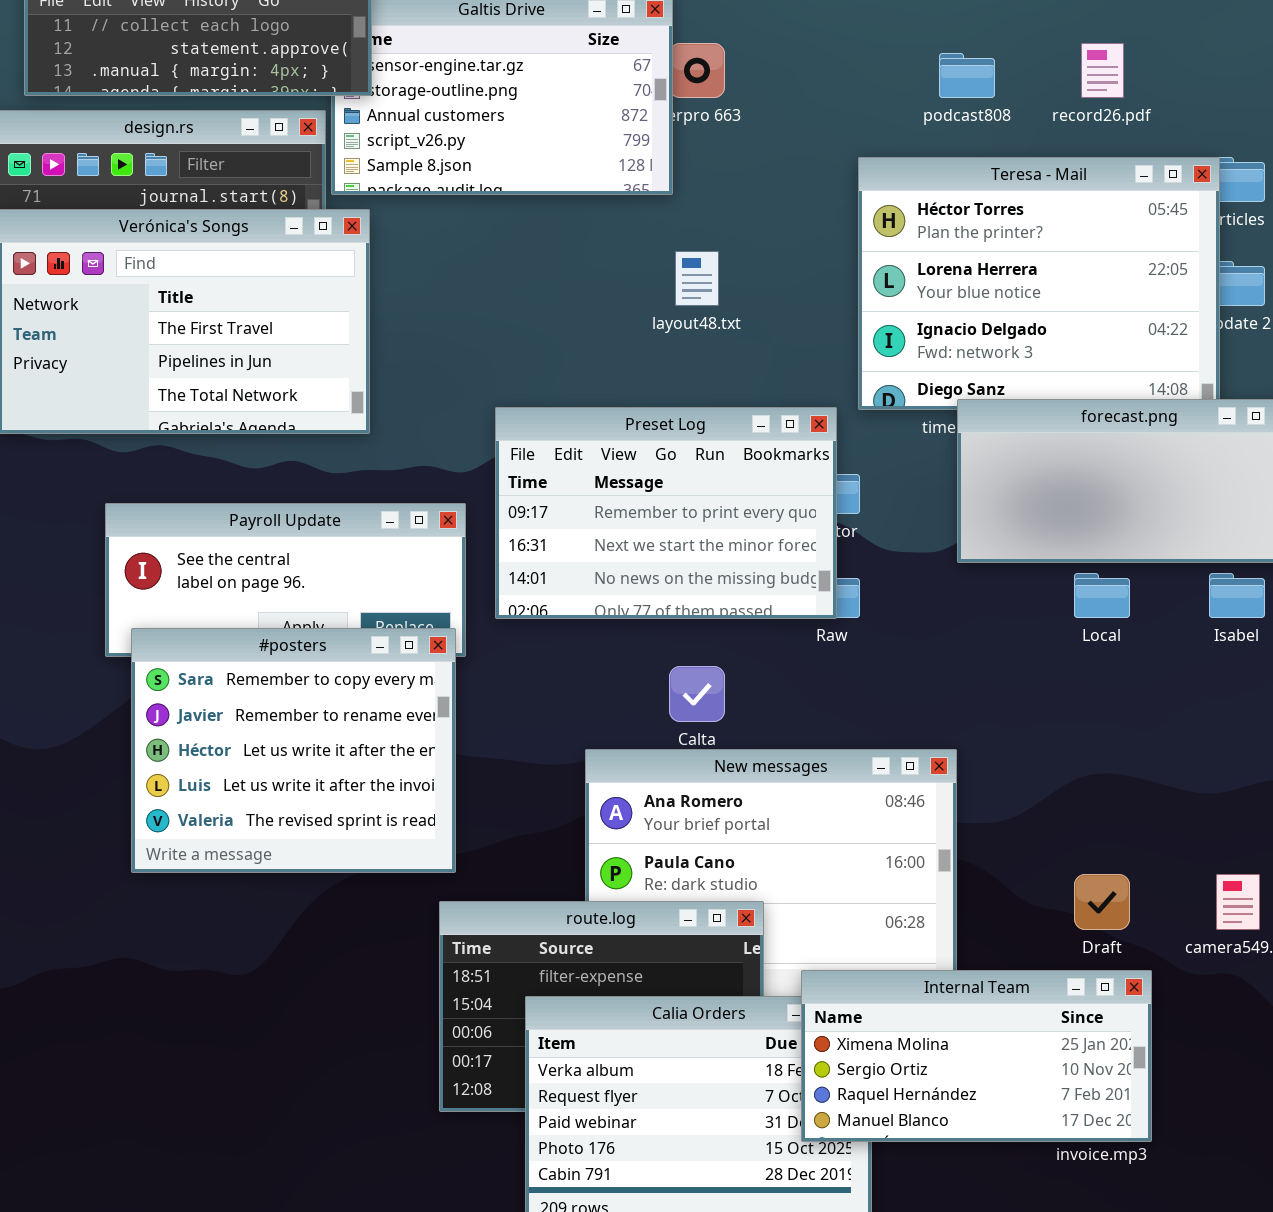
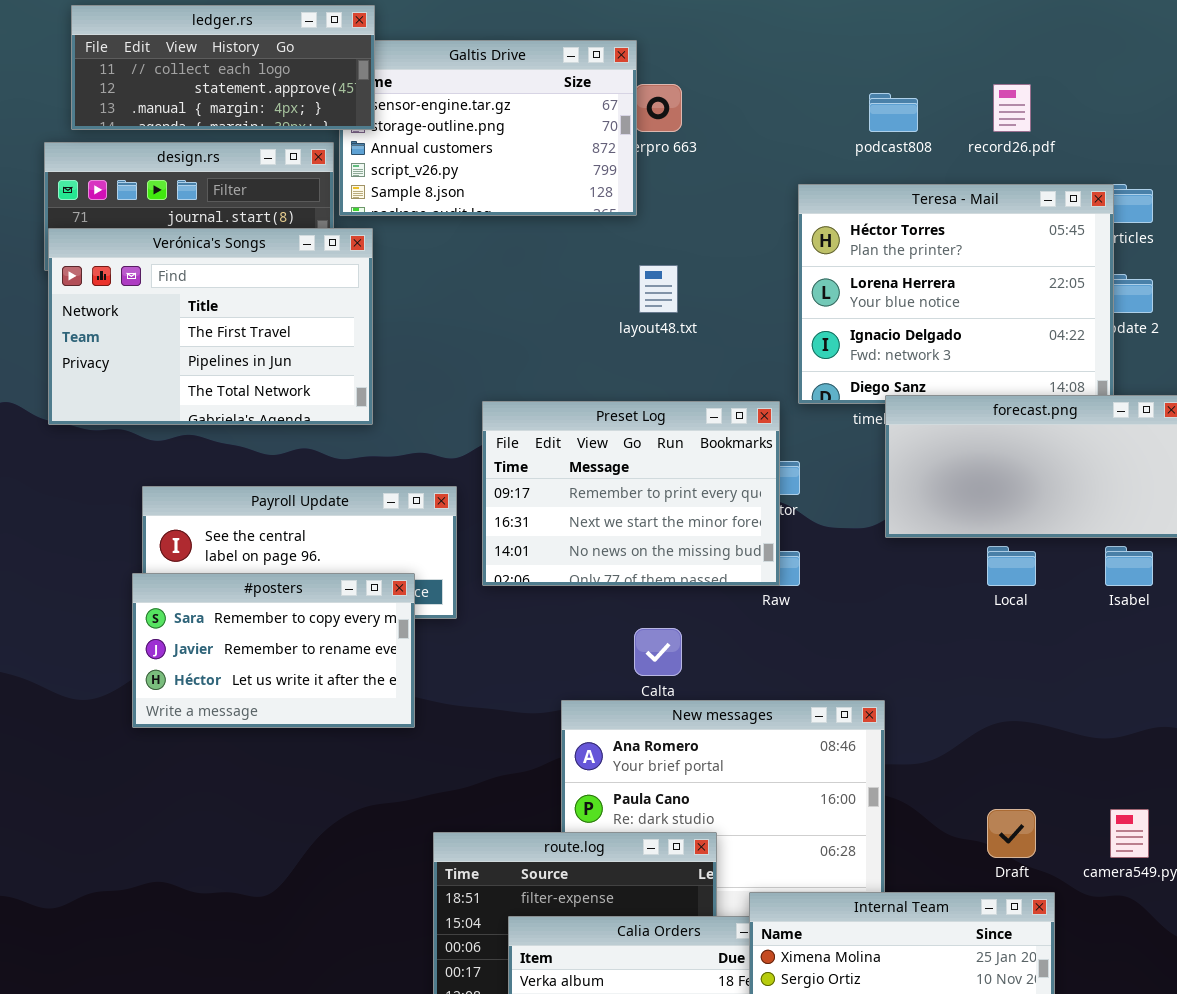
#posters: [131,628,456,873] -> [132,573,415,728], moved, resized

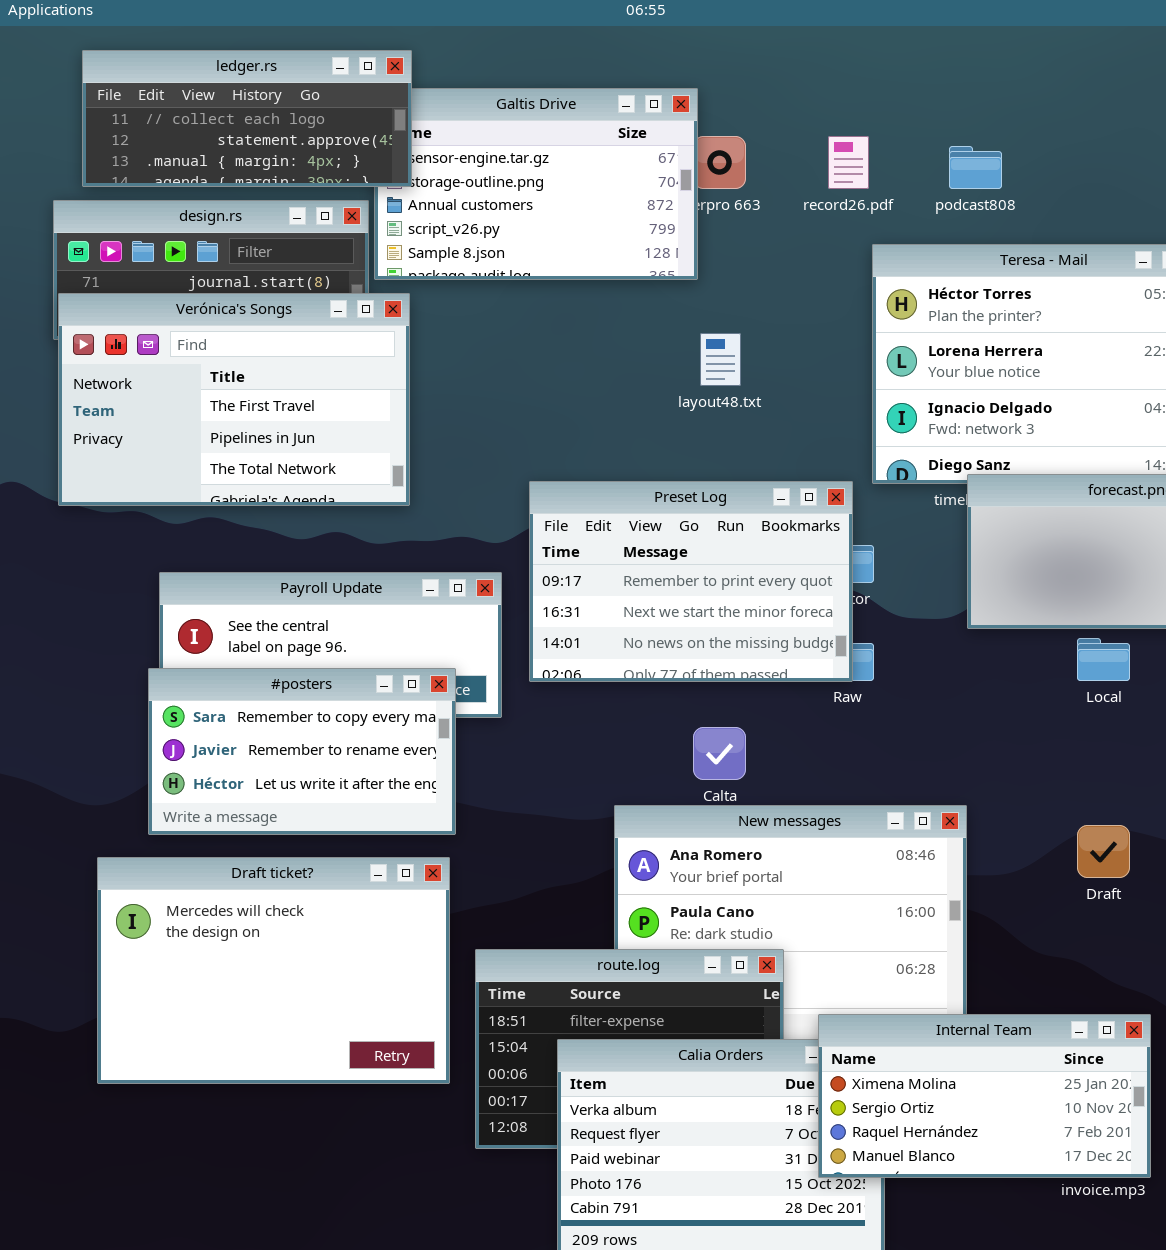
record26.pdf: [993,84,1031,132] -> [828,136,869,189], moved
Draft ticket?: none -> [97,857,450,1084], opened
Draft: [987,809,1036,858] -> [1077,825,1130,878], moved

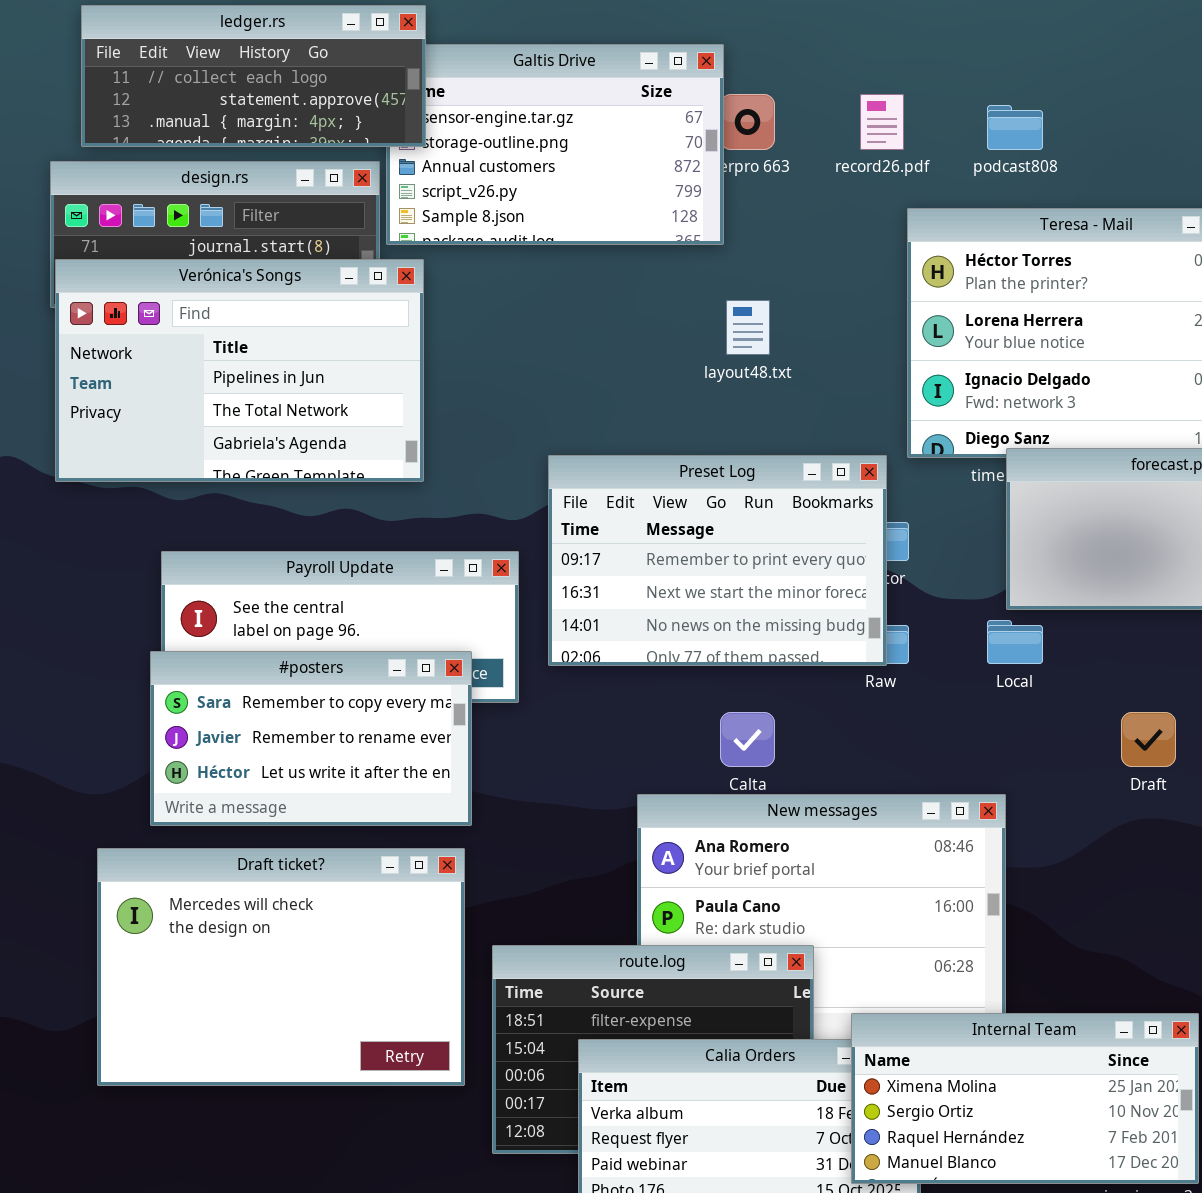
Verónica's Songs: [58,293,410,506] -> [55,259,424,482], scrolled down 1 row
Local: [1077,638,1130,681] -> [987,620,1043,664], moved
Draft: [1077,825,1130,878] -> [1121,712,1176,767], moved

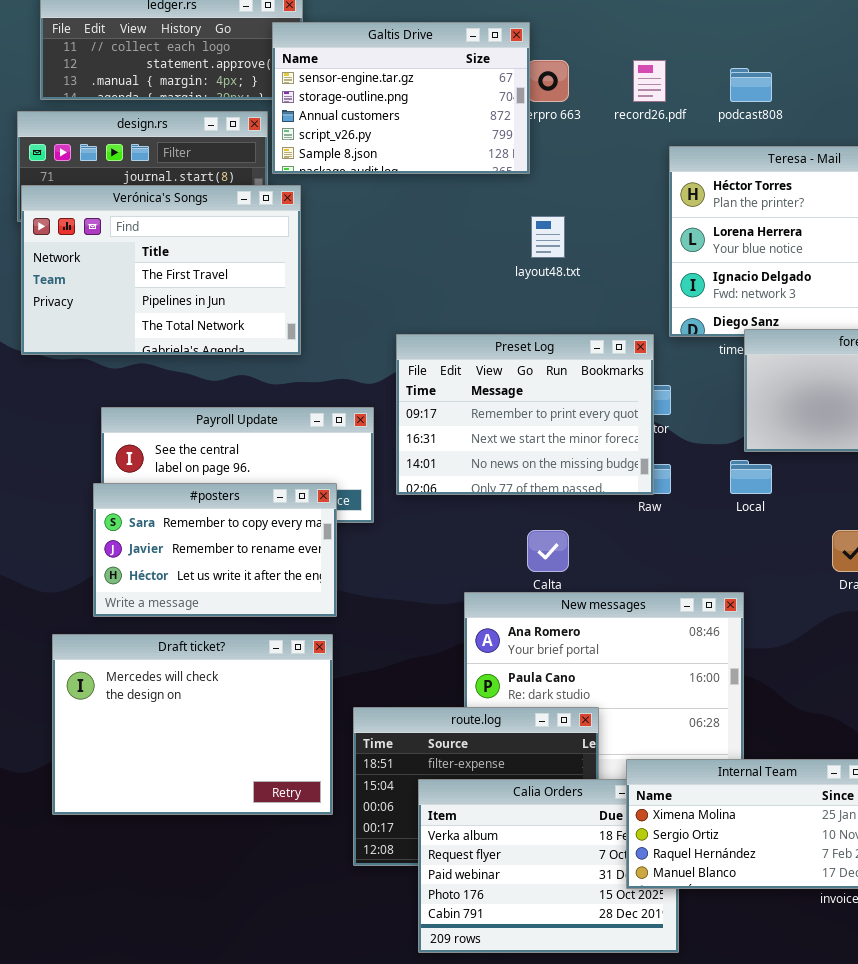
Galtis Drive: [386,44,724,245] -> [272,22,530,174], raised
Verónica's Songs: [55,259,424,482] -> [21,185,301,355], scrolled up 1 row

